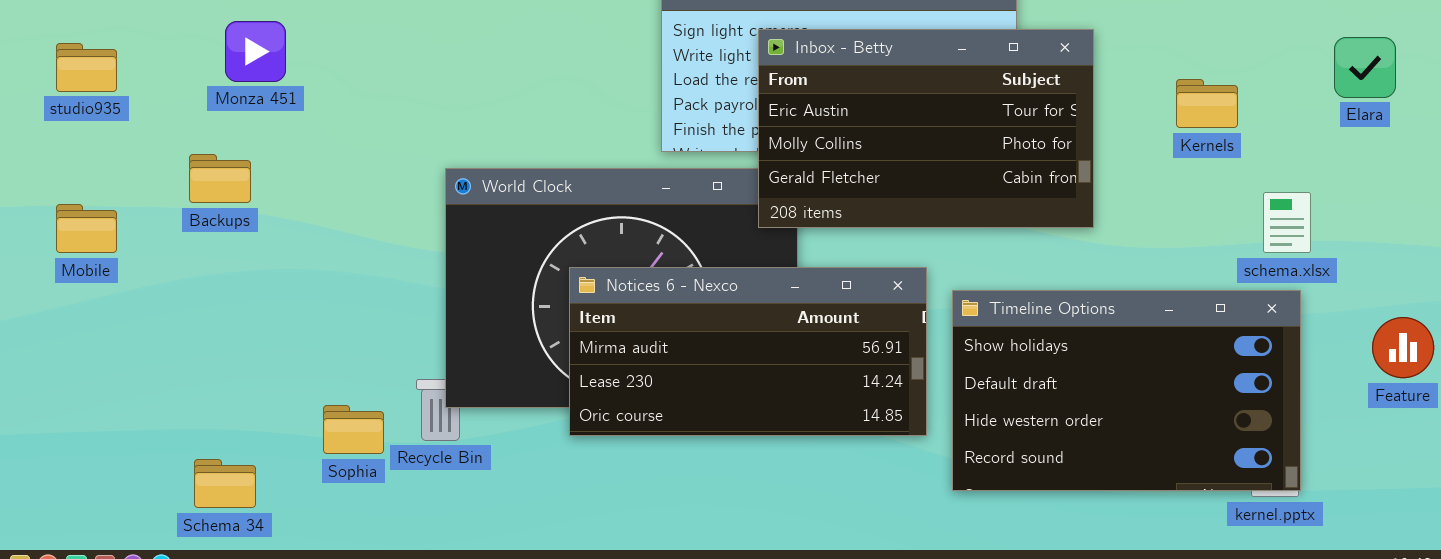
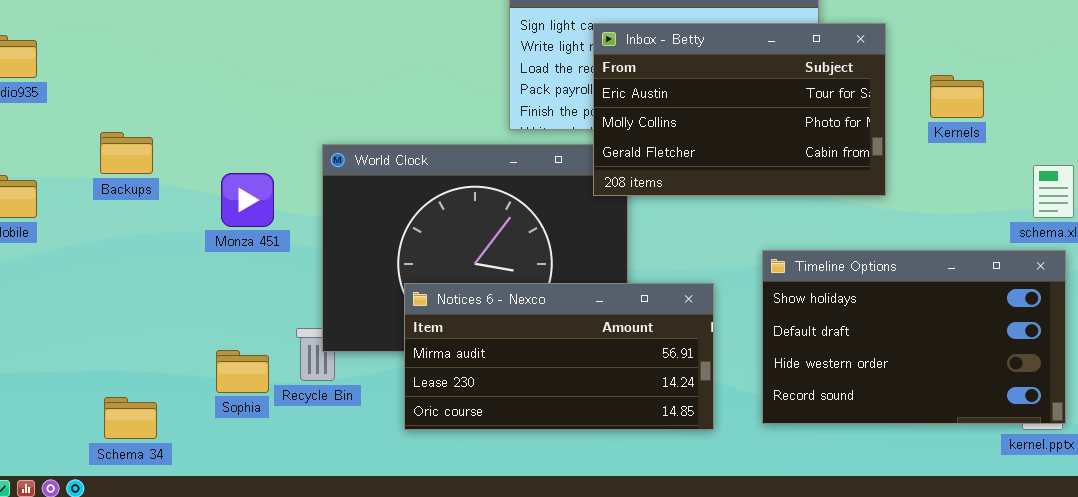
Monza 451: [225,21,286,82] -> [221,173,274,227], moved
Kernels: [1176,79,1238,128] -> [930,75,984,118], moved
Notices 6 - Nexco: [569,267,927,436] -> [404,283,714,430], moved

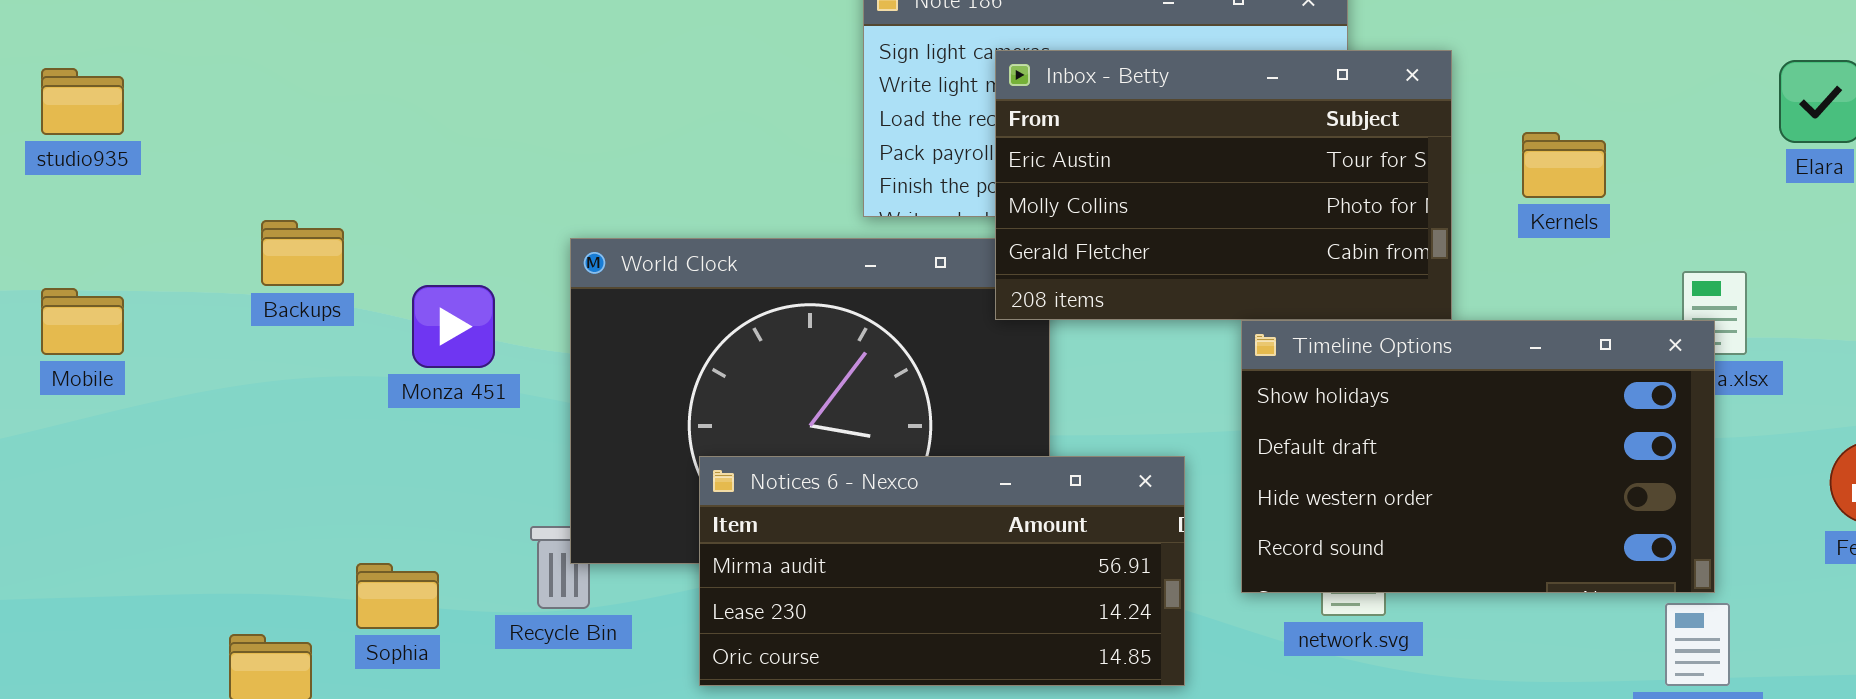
Backups: [100,132,153,174] -> [261,220,344,286], moved
Timeline Options: [762,250,1066,424] -> [1241,320,1715,593], moved
Sophia: [216,350,269,393] -> [356,563,439,629], moved

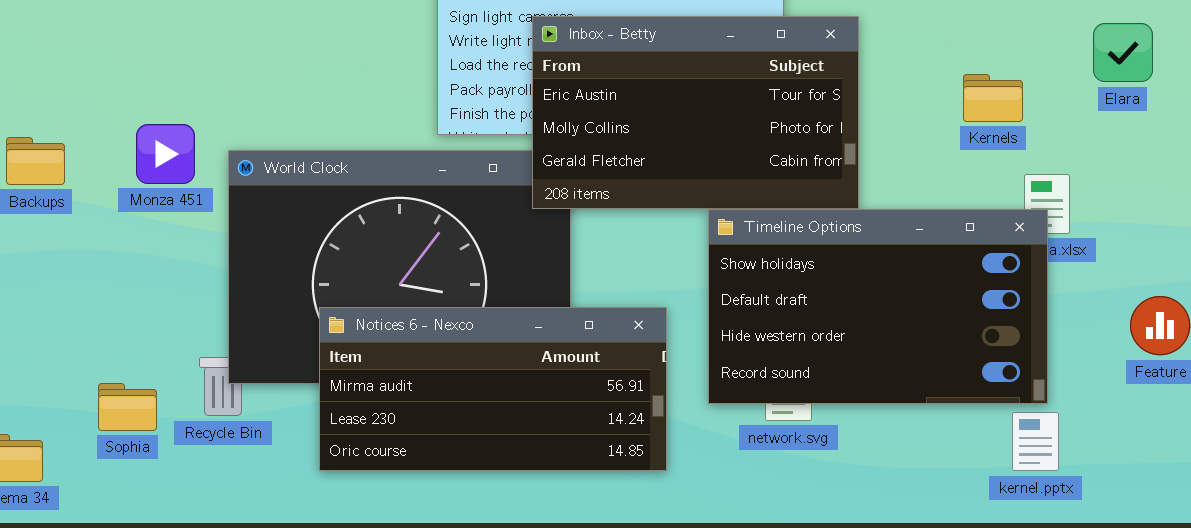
Kernels: [1522,132,1606,198] -> [963,74,1023,122], moved
Monza 451: [412,285,495,368] -> [136,124,195,184], moved
Sophia: [356,563,439,629] -> [98,383,157,431], moved

